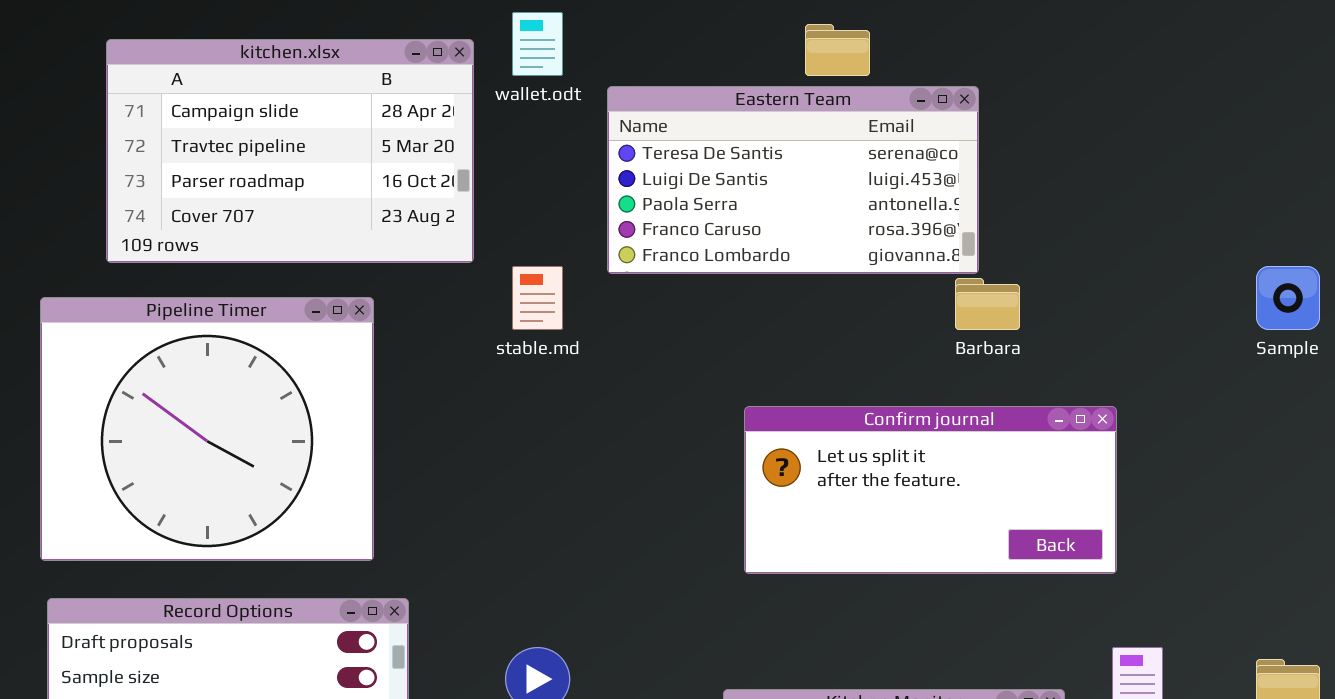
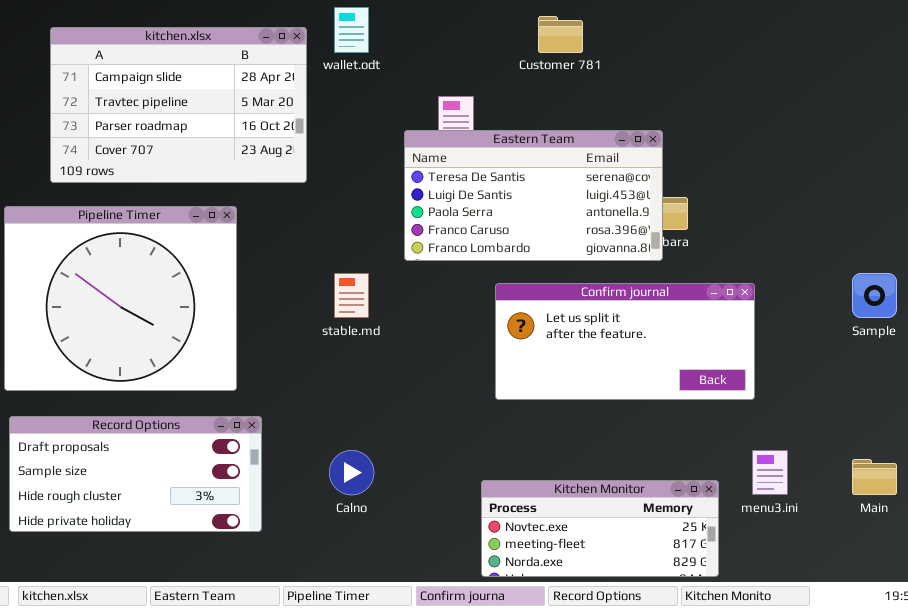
Eastern Team: [607,86,979,274] -> [404,130,663,261], moved
stable.md: [512,266,563,330] -> [334,273,369,318], moved
Sample: [1256,266,1320,330] -> [852,273,897,318], moved

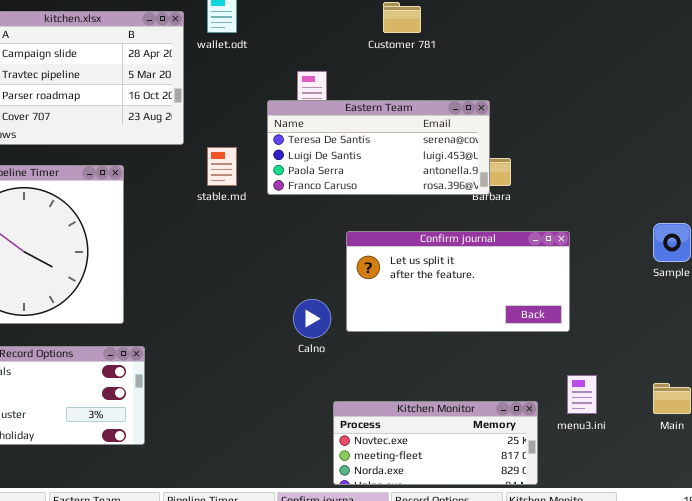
Eastern Team: [404,130,663,261] -> [267,100,490,195], resized
stable.md: [334,273,369,318] -> [207,147,237,186], moved
Calno: [329,450,374,495] -> [293,299,331,338], moved

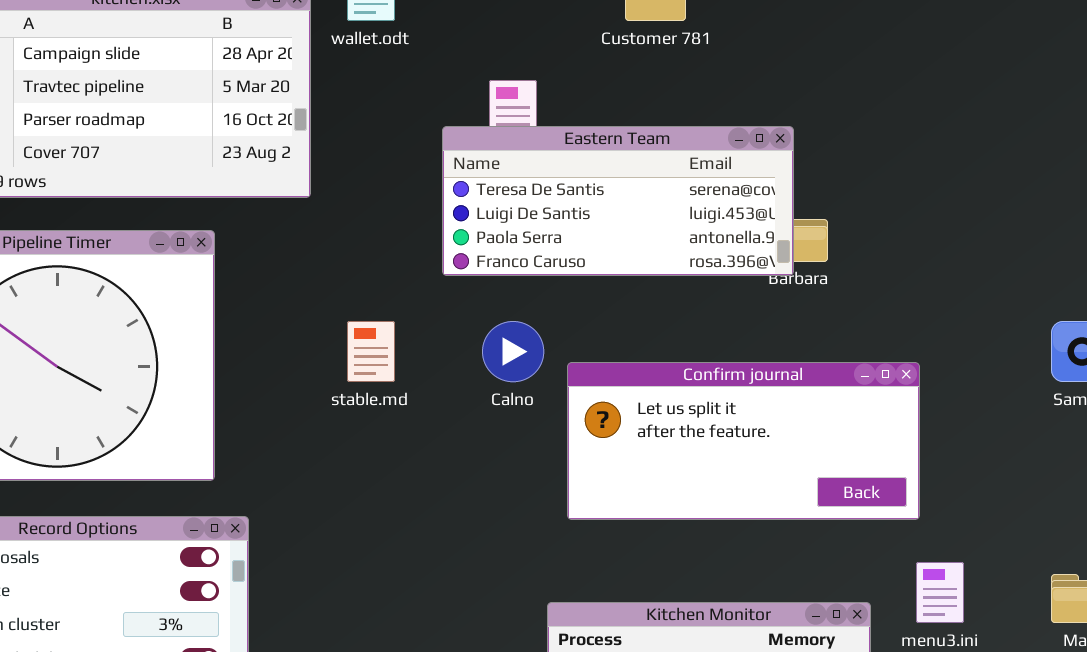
stable.md: [207,147,237,186] -> [347,321,395,382], moved
Confirm journal: [346,231,570,332] -> [567,362,920,520], moved
Calno: [293,299,331,338] -> [482,321,544,382], moved

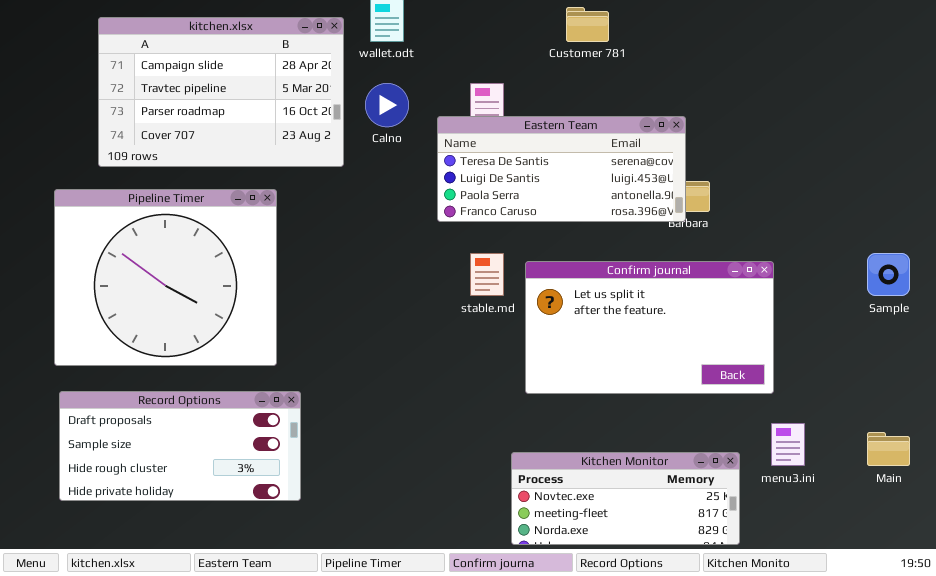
stable.md: [347,321,395,382] -> [470,253,504,296], moved
Calno: [482,321,544,382] -> [365,83,409,127], moved
Confirm journal: [567,362,920,520] -> [525,261,774,394], resized

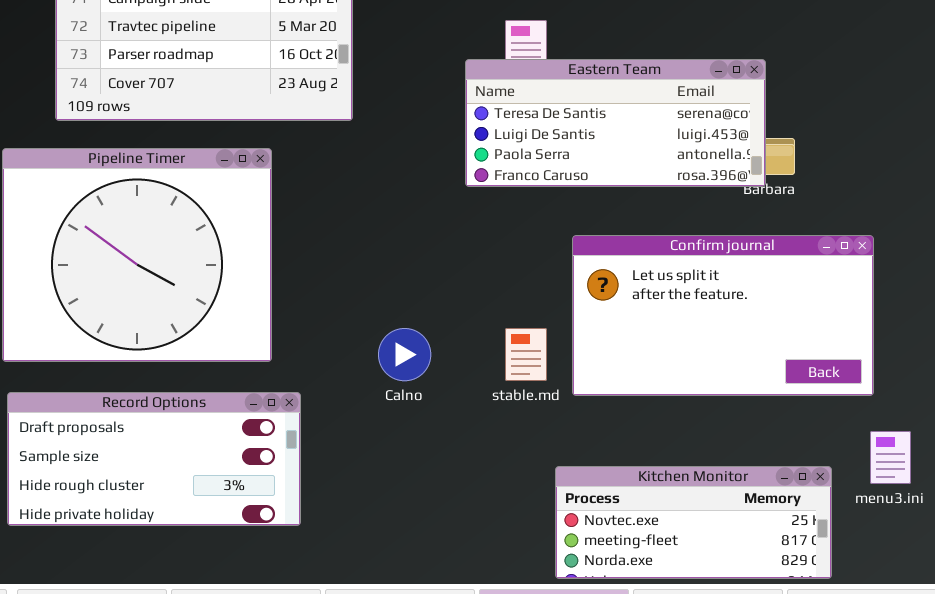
Calno: [365,83,409,127] -> [378,328,431,381], moved
stable.md: [470,253,504,296] -> [505,328,547,381], moved

